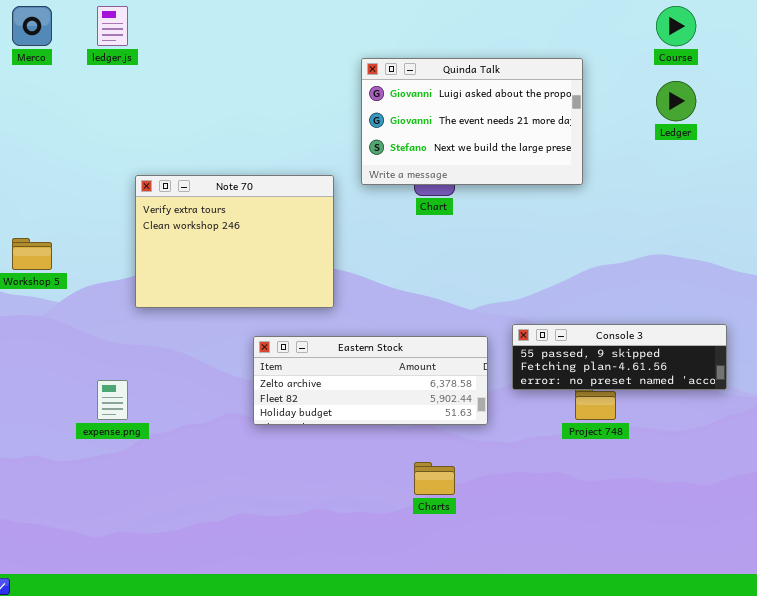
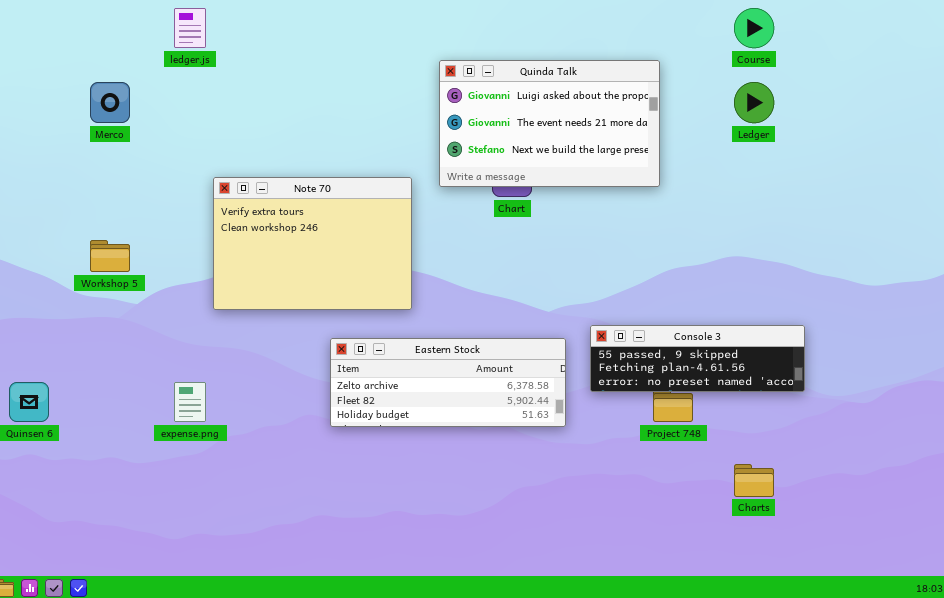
Merco: [12,6,52,46] -> [90,82,130,123], moved
Charts: [414,462,455,495] -> [734,464,774,497], moved

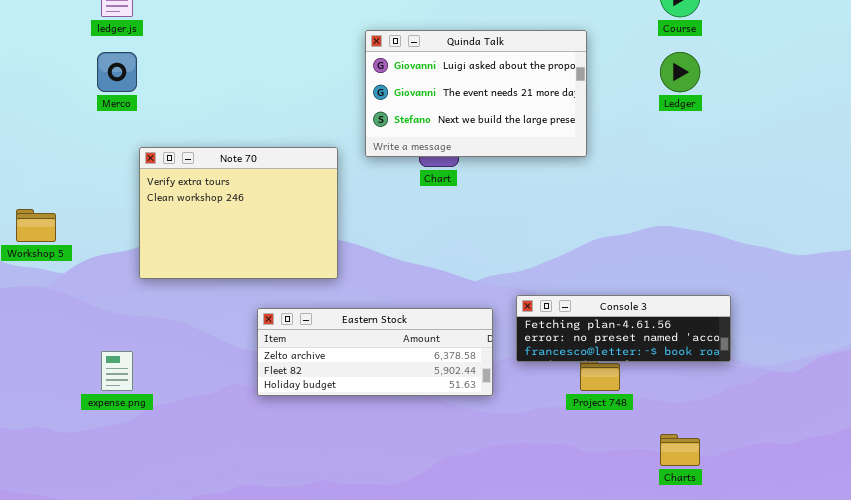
Merco: [90,82,130,123] -> [97,52,137,92], moved
Console 3: [590,325,805,392] -> [516,295,731,362], scrolled down 1 row

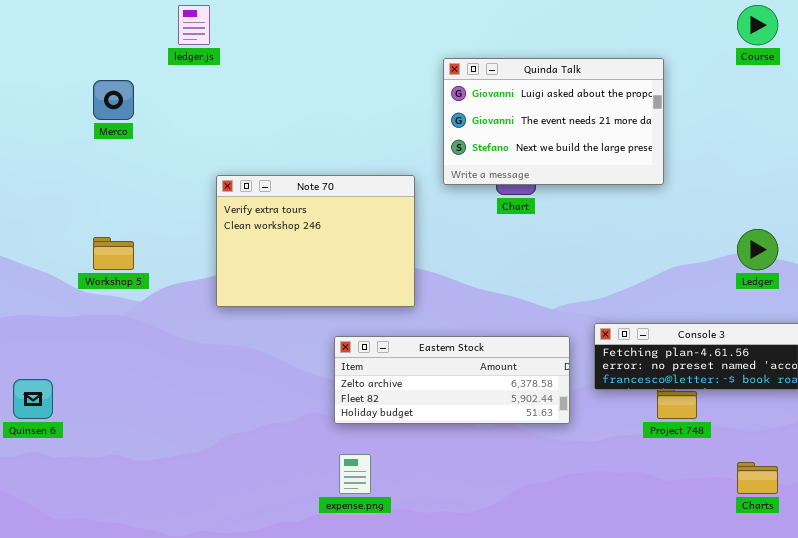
Merco: [97,52,137,92] -> [93,80,134,120], moved
Ledger: [660,52,700,92] -> [737,229,778,270], moved
expense.png: [101,351,133,391] -> [339,454,371,494], moved

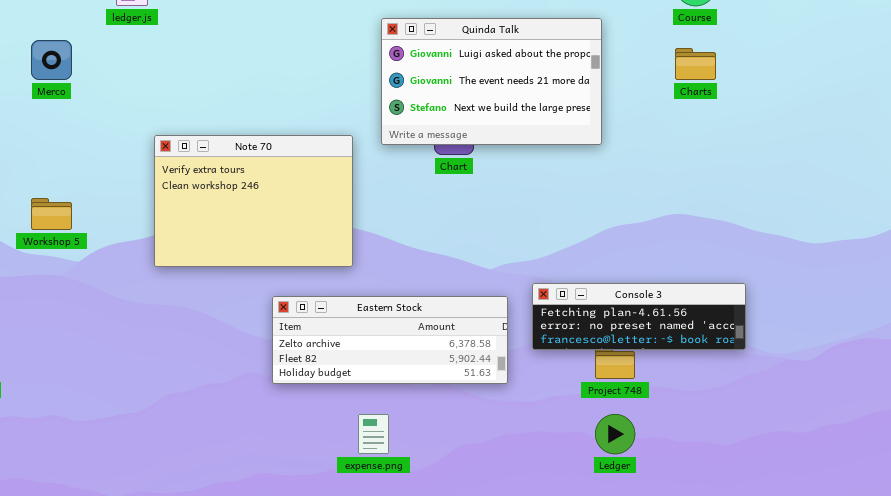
Ledger: [737,229,778,270] -> [595,414,635,454], moved
expense.png: [339,454,371,494] -> [358,414,389,454], moved
Charts: [737,462,778,494] -> [675,48,716,80], moved

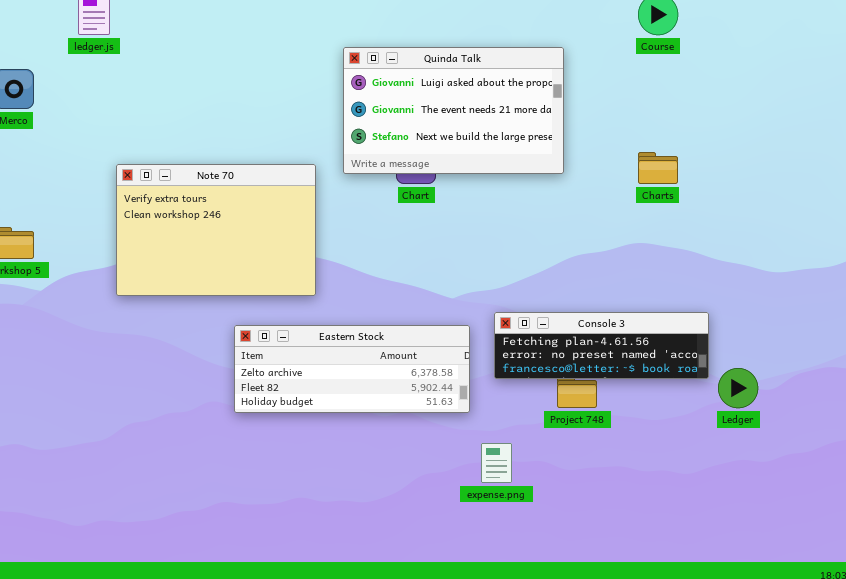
Charts: [675,48,716,80] -> [638,152,678,184], moved
expense.png: [358,414,389,454] -> [481,443,512,483], moved
Ledger: [595,414,635,454] -> [718,368,758,408], moved

